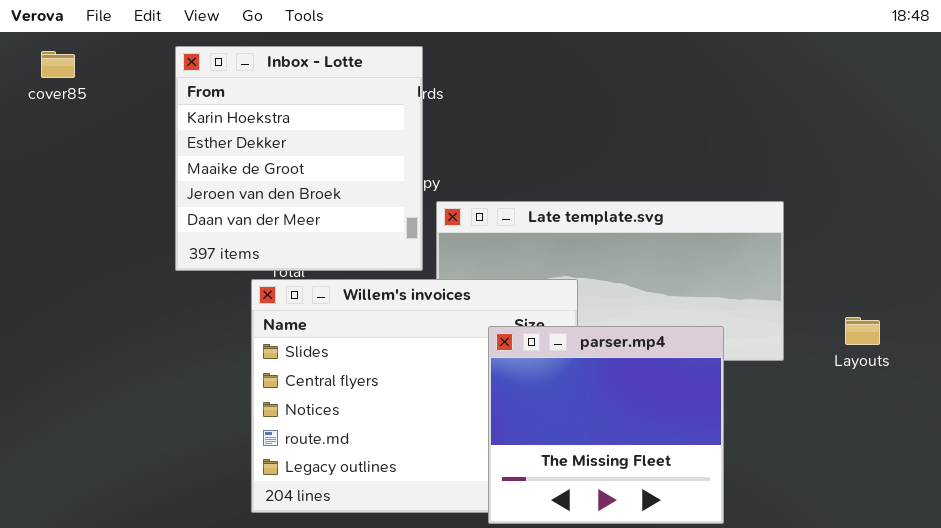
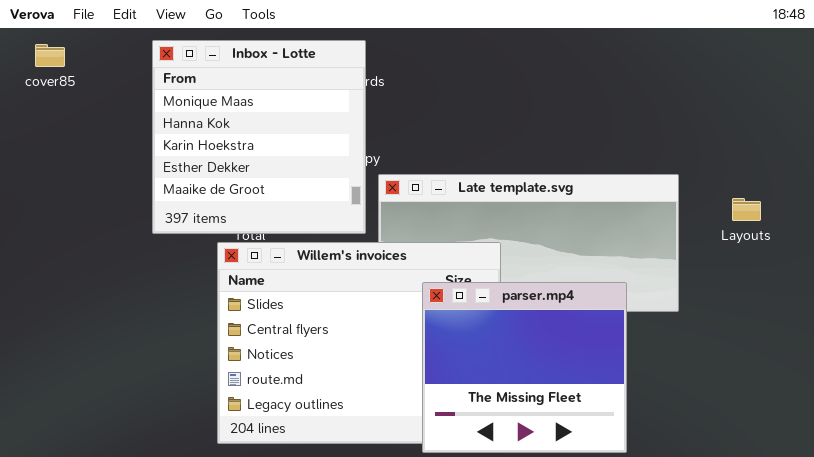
Inbox - Lotte: [175,46,423,271] -> [152,40,366,234], scrolled up 2 rows
Layouts: [845,317,880,345] -> [732,198,761,221], moved

